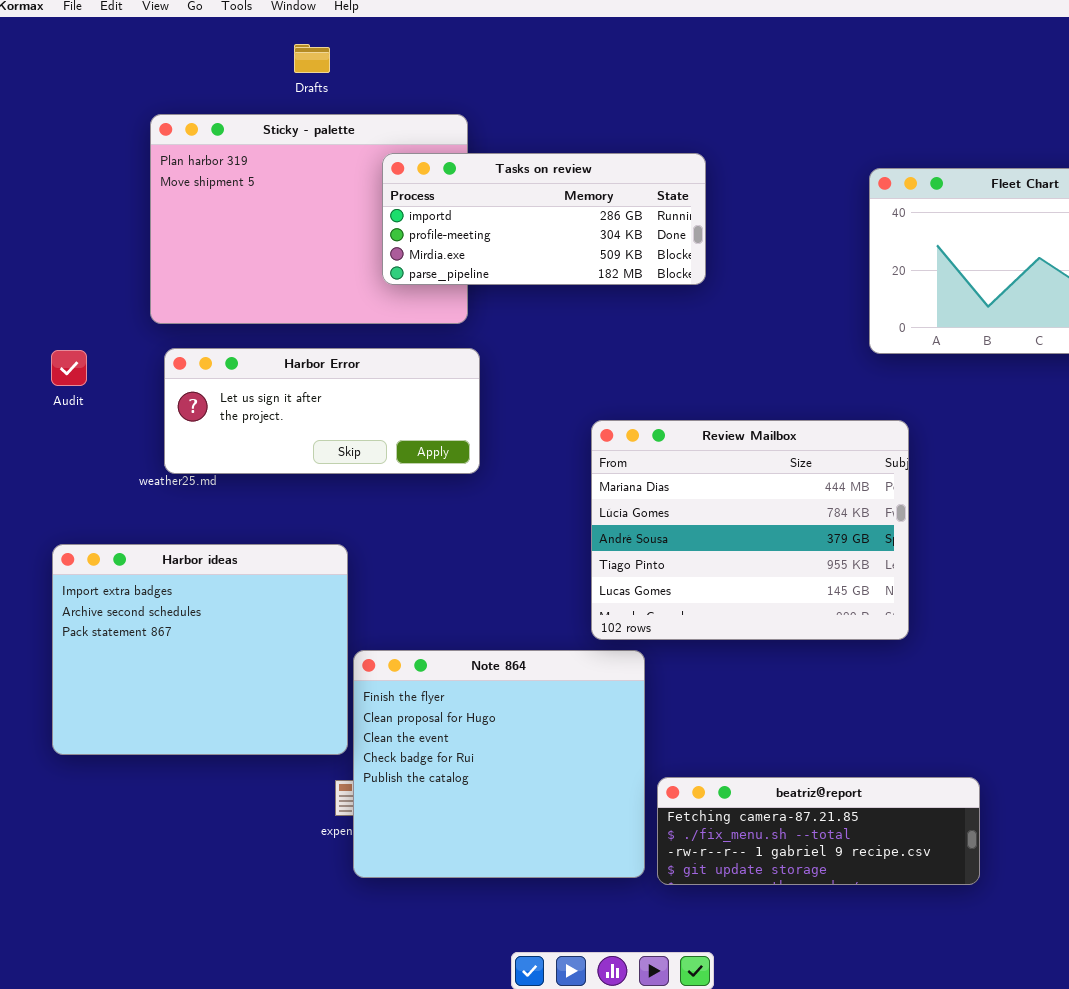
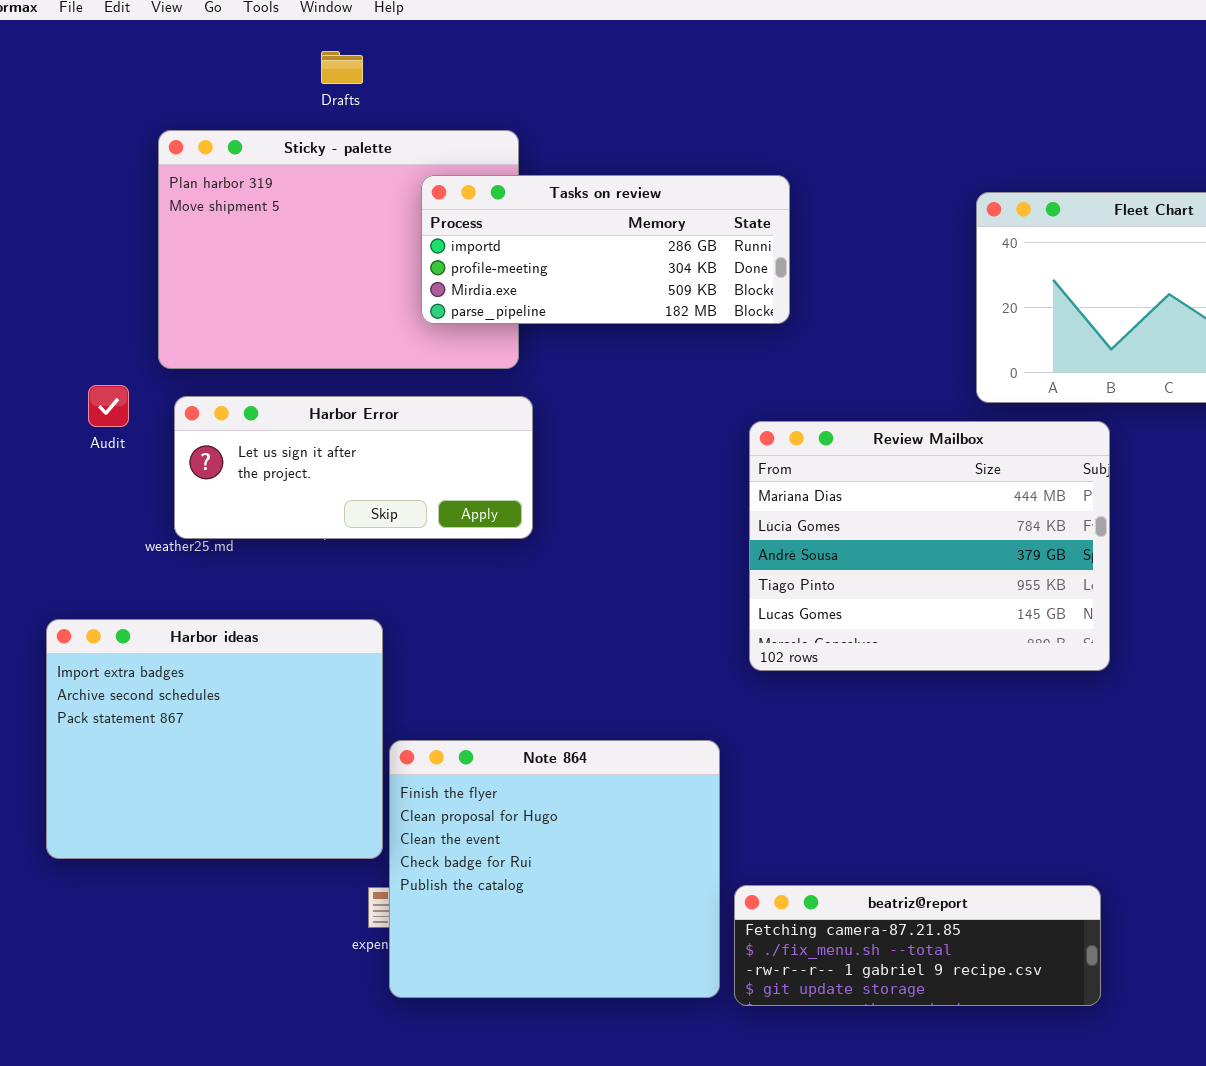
Audit: [51,350,87,386] -> [88,385,129,427], moved
Review Mailbox: [591,420,909,640] -> [749,421,1110,671], moved

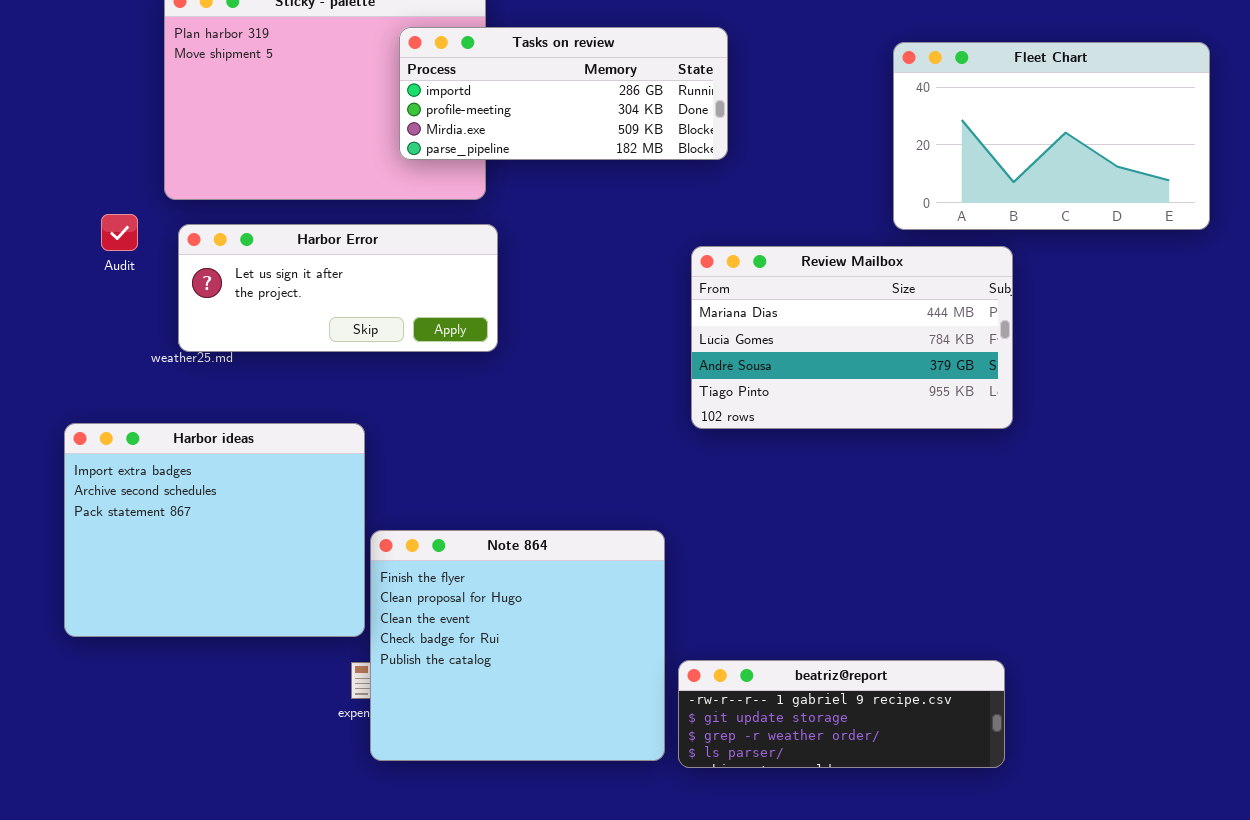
Review Mailbox: [749,421,1110,671] -> [691,246,1013,429], resized
beatriz@report: [734,885,1101,1006] -> [678,660,1005,768], scrolled down 2 rows

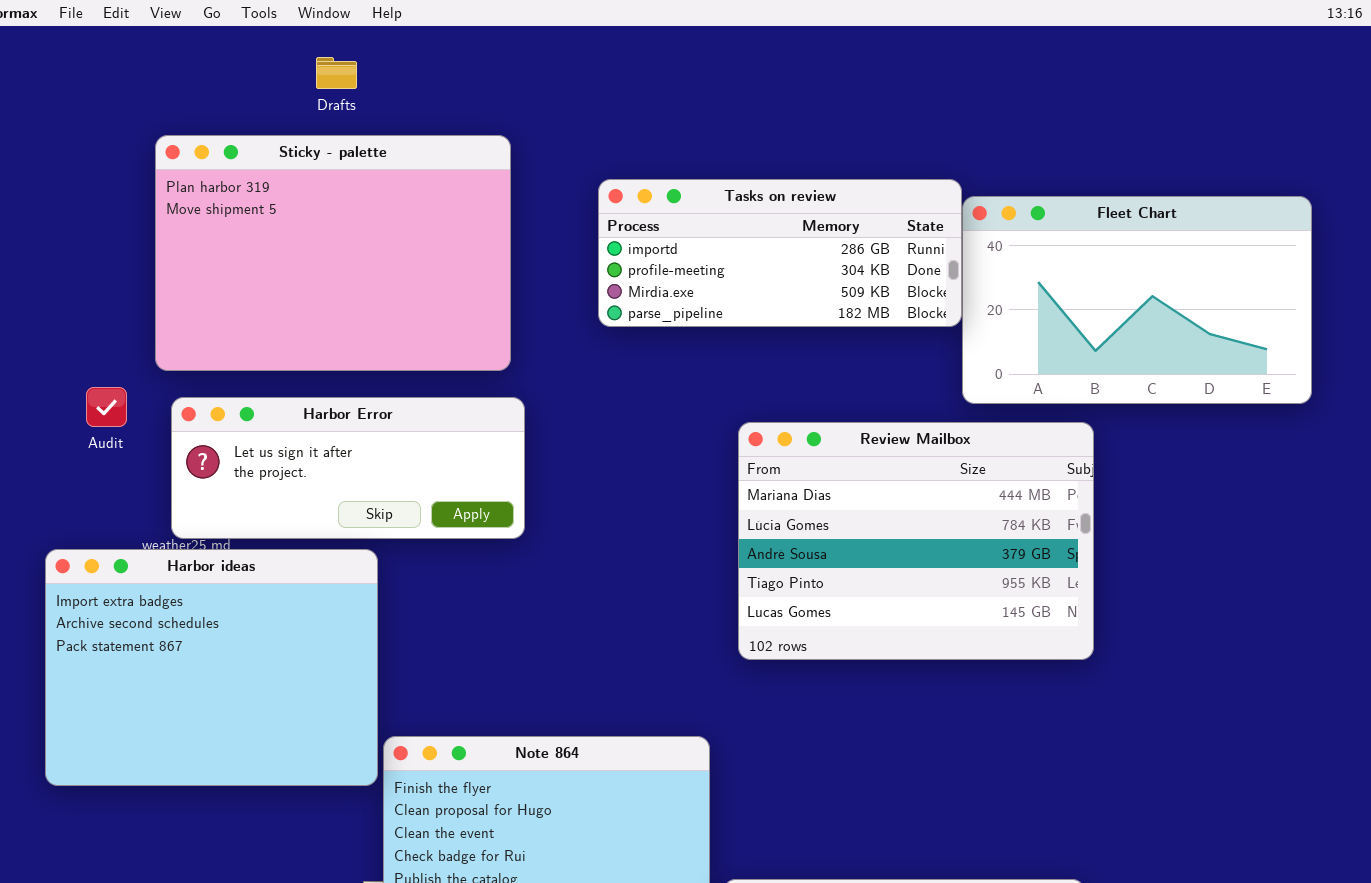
Tasks on review: [399,27,728,160] -> [598,179,962,327], moved
Review Mailbox: [691,246,1013,429] -> [738,422,1094,660], resized
Harbor ideas: [64,423,365,637] -> [45,549,378,786], moved

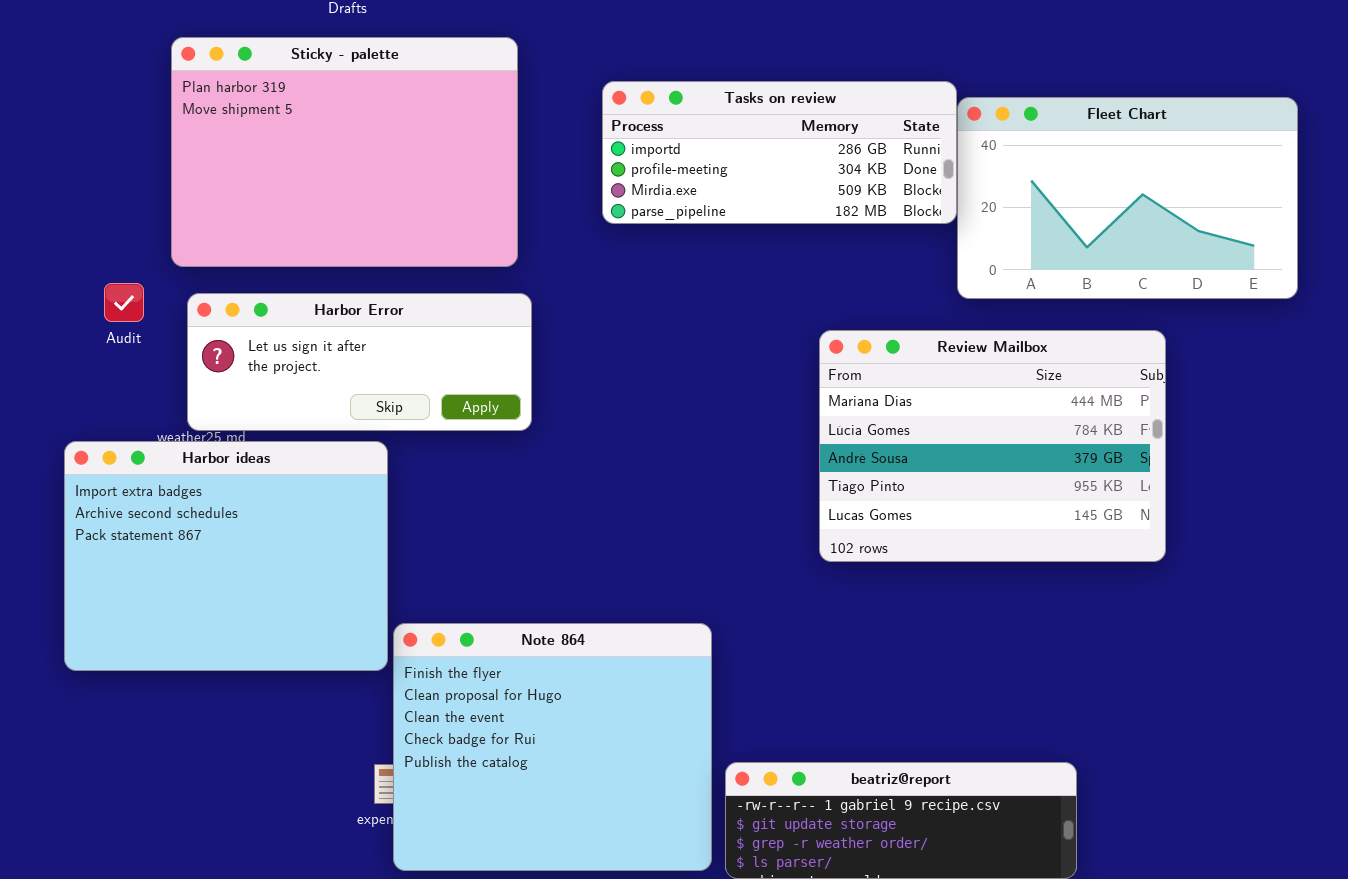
Review Mailbox: [738,422,1094,660] -> [819,330,1166,562], moved

